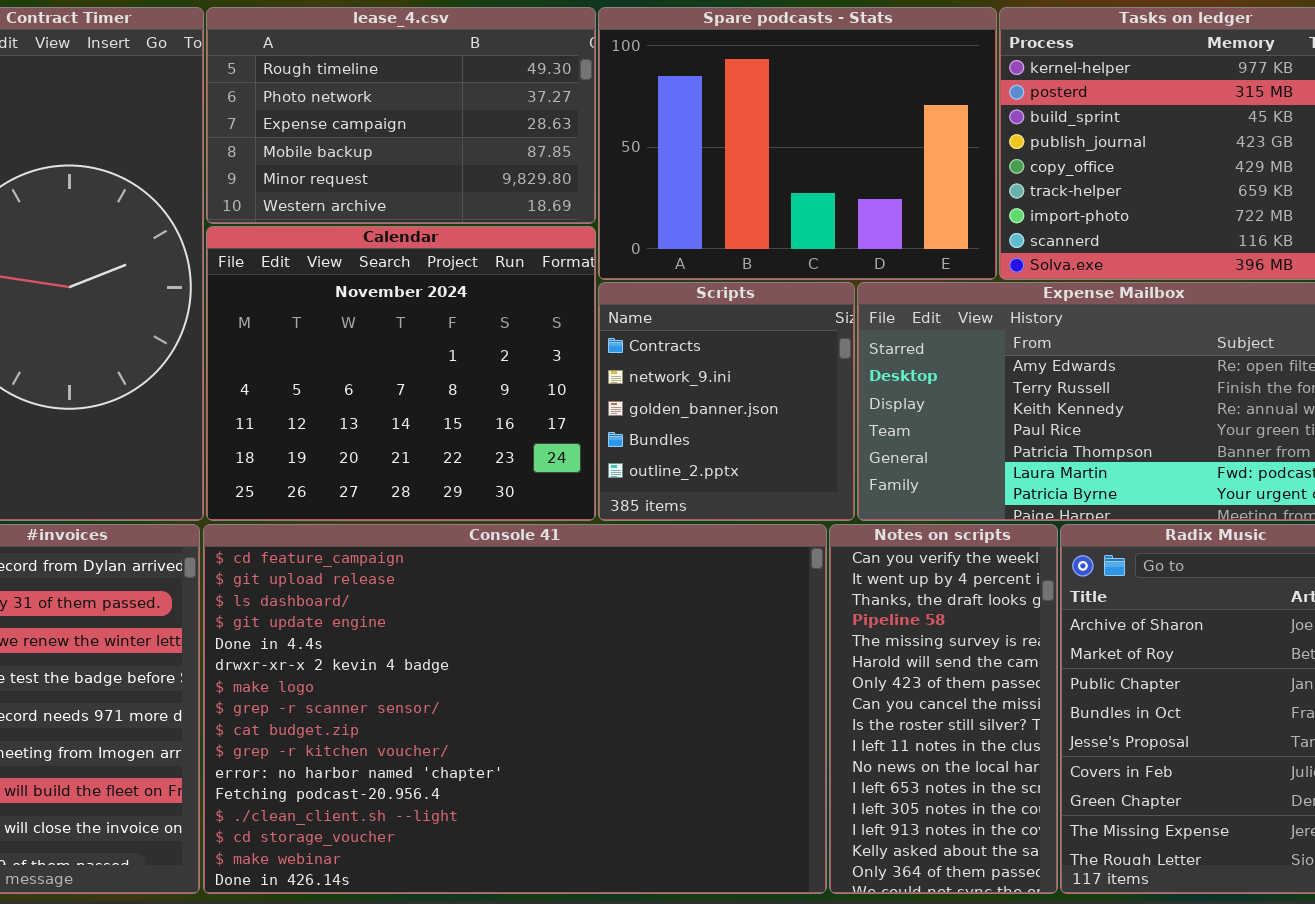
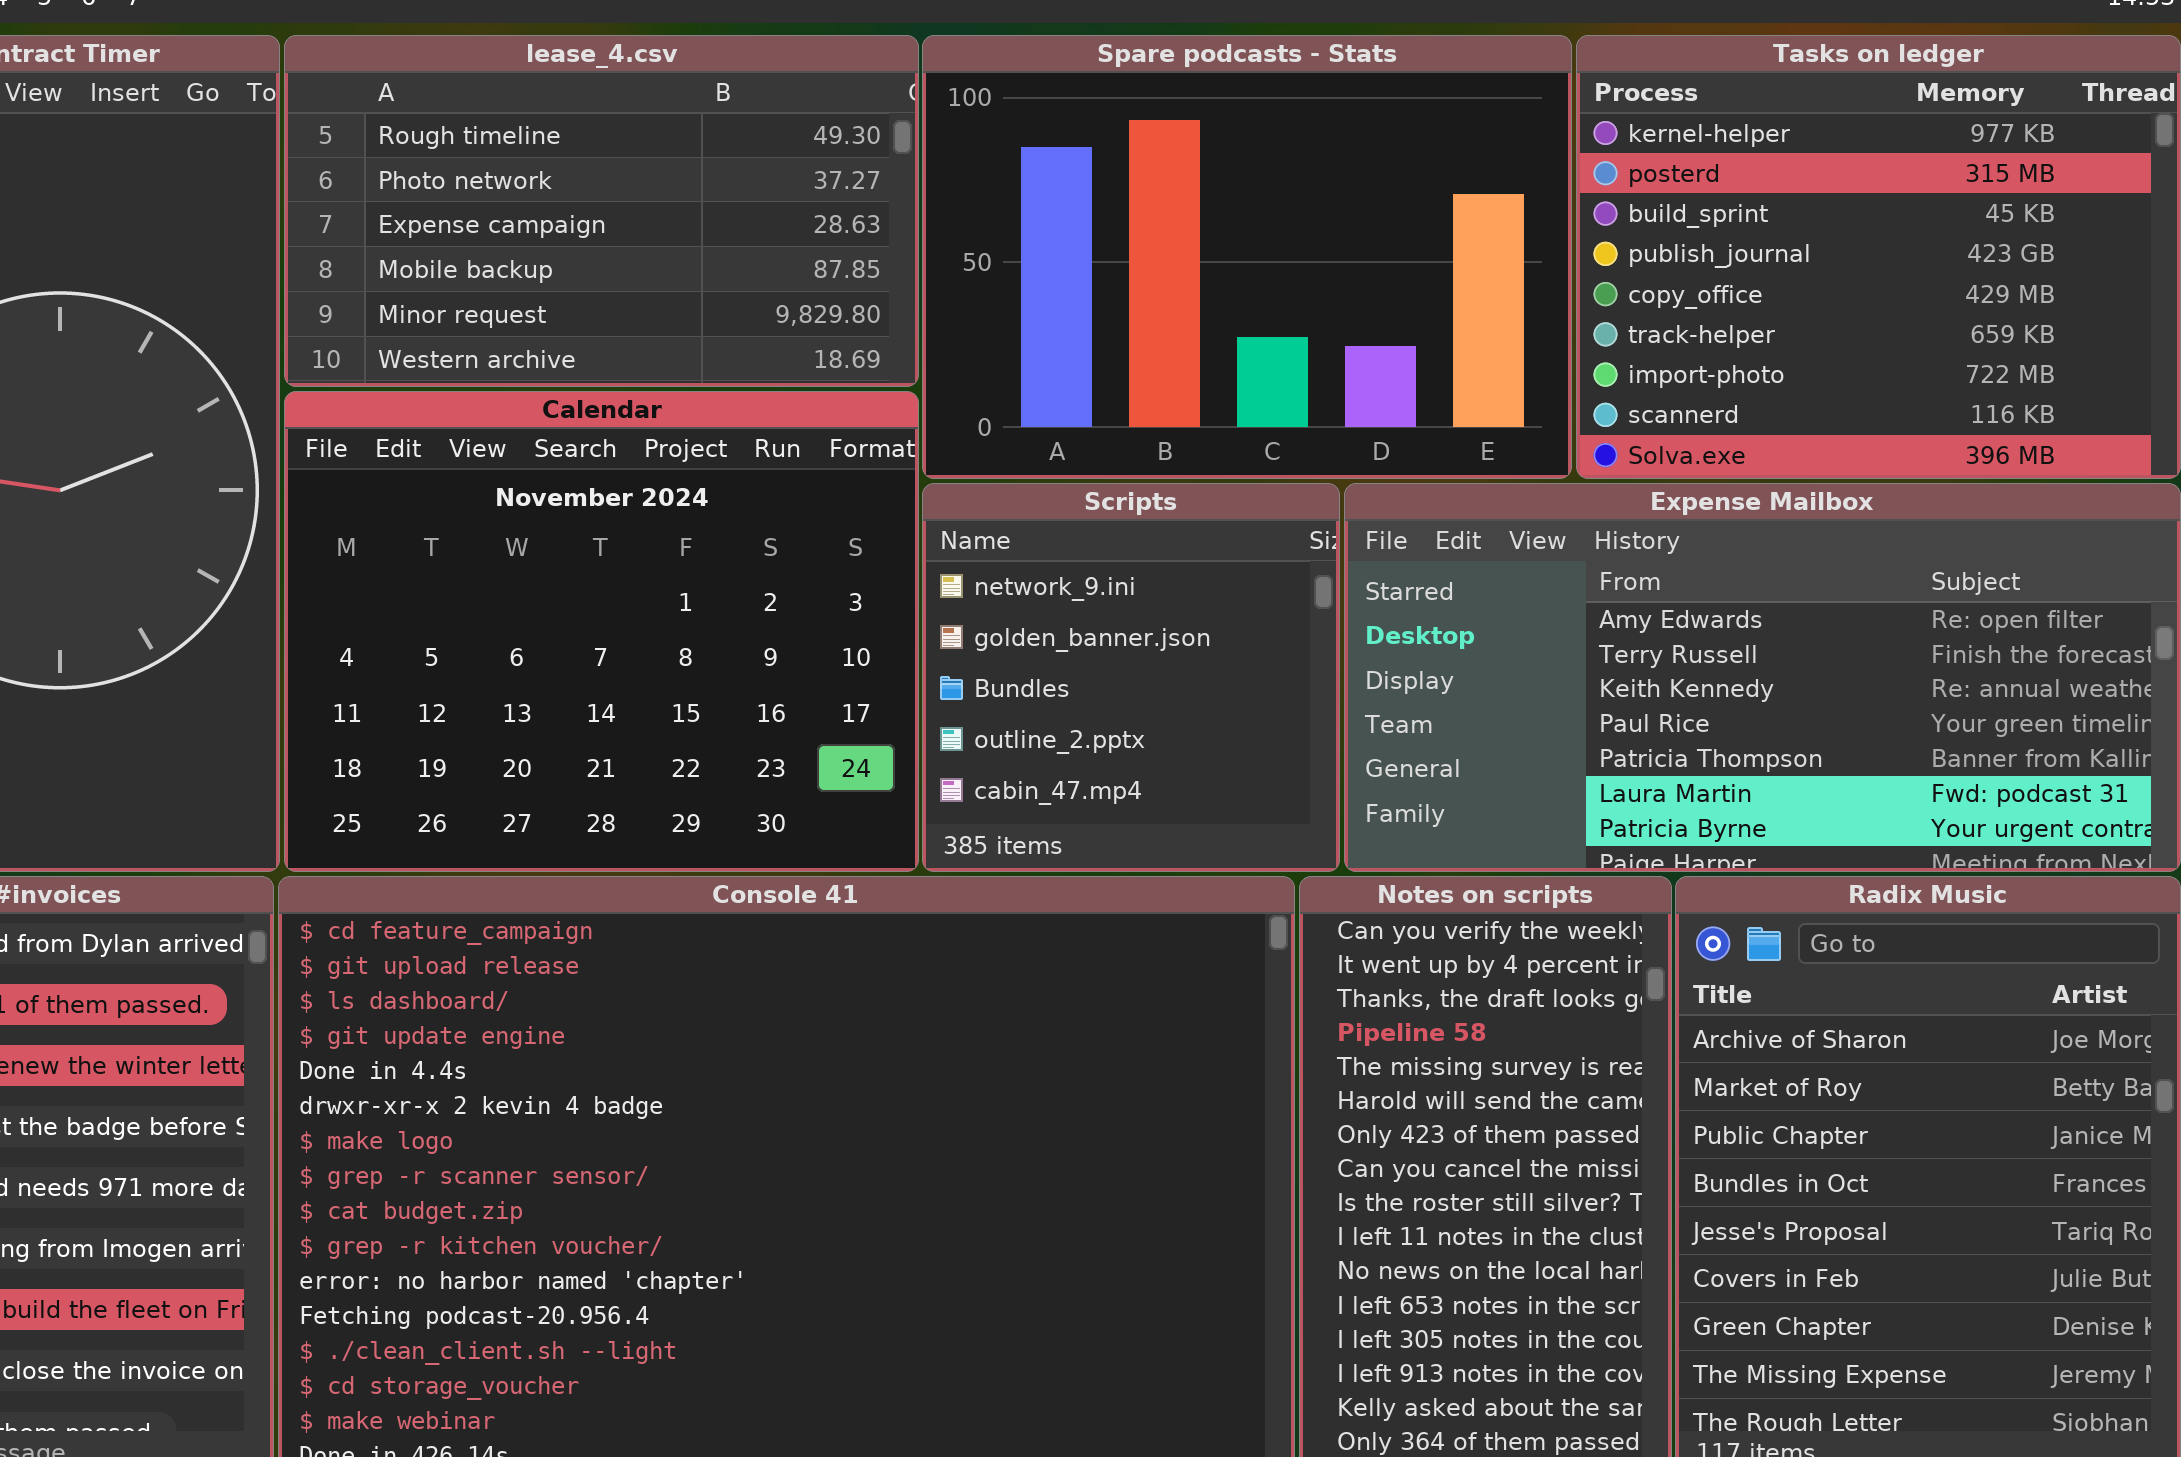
Scripts: [598,282,855,521] -> [922,483,1340,872], scrolled down 1 row

